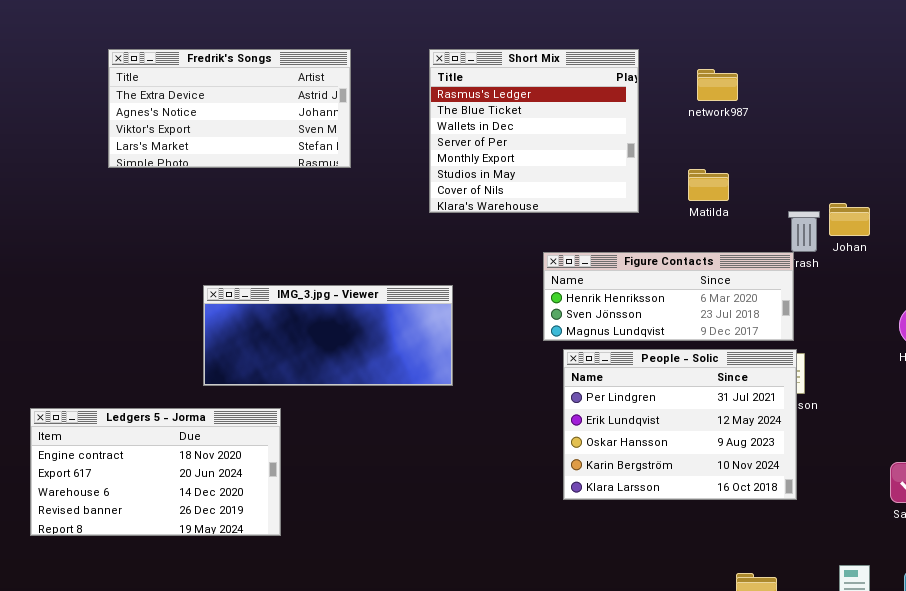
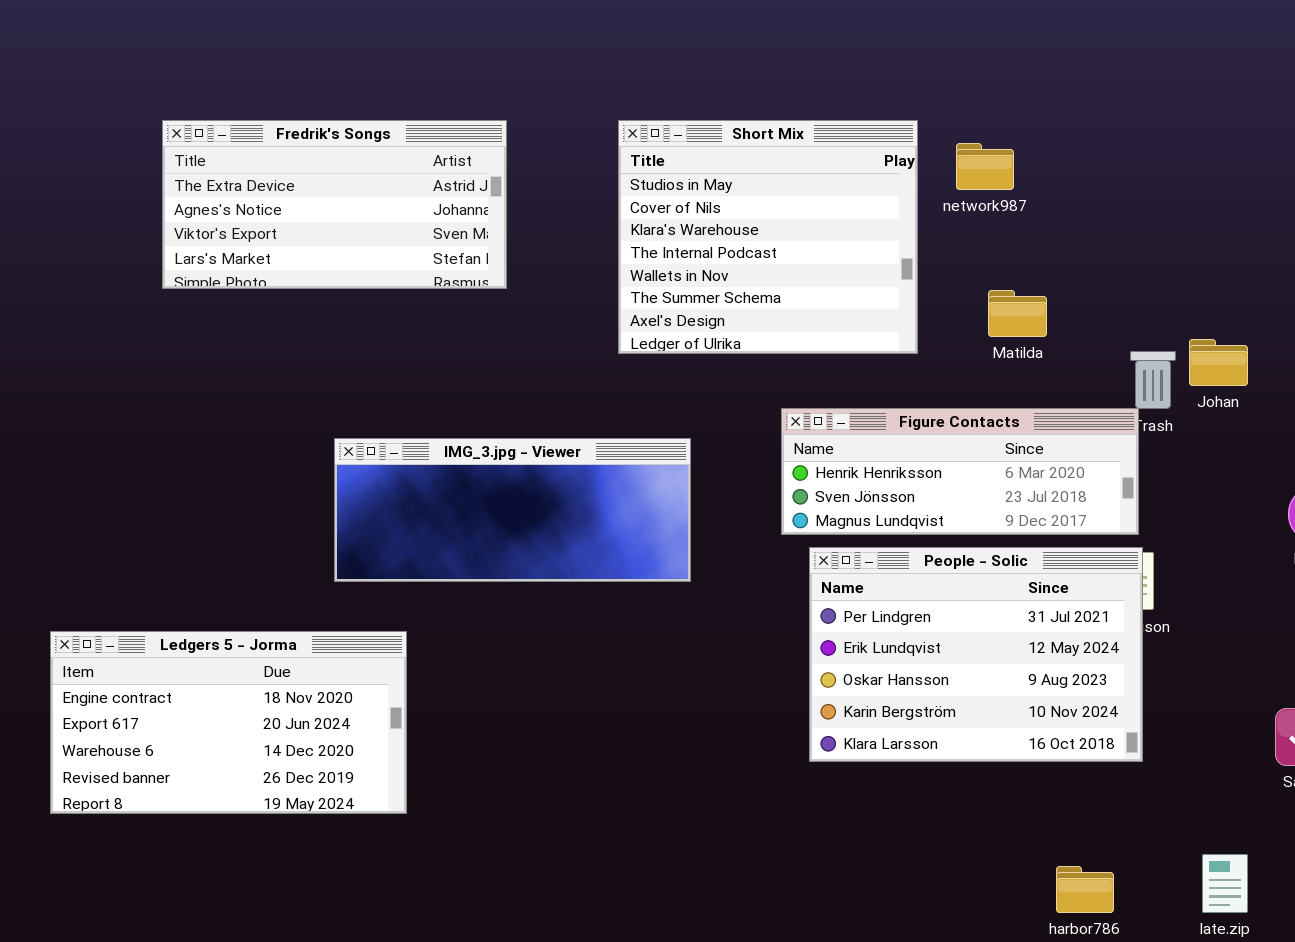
Short Mix: [429,49,639,213] -> [618,120,918,354], scrolled down 5 rows
network987: [697,69,738,101] -> [956,143,1014,190], moved
IMG_3.jpg - Viewer: [203,285,453,386] -> [334,438,691,582], moved

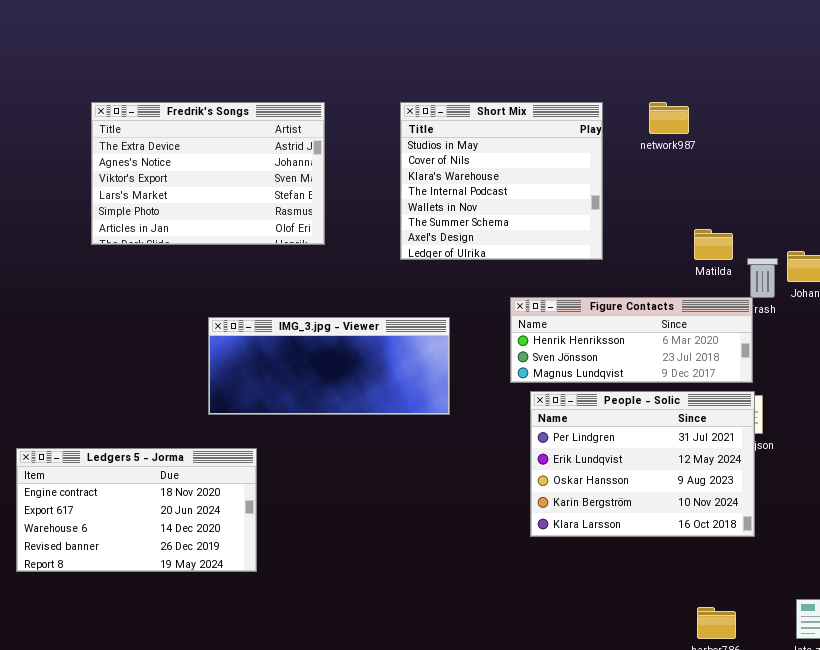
Fredrik's Songs: [162,120,507,289] -> [91,102,325,245], resized
network987: [956,143,1014,190] -> [649,102,689,134], moved
Matilda: [988,290,1047,337] -> [694,229,733,260], moved

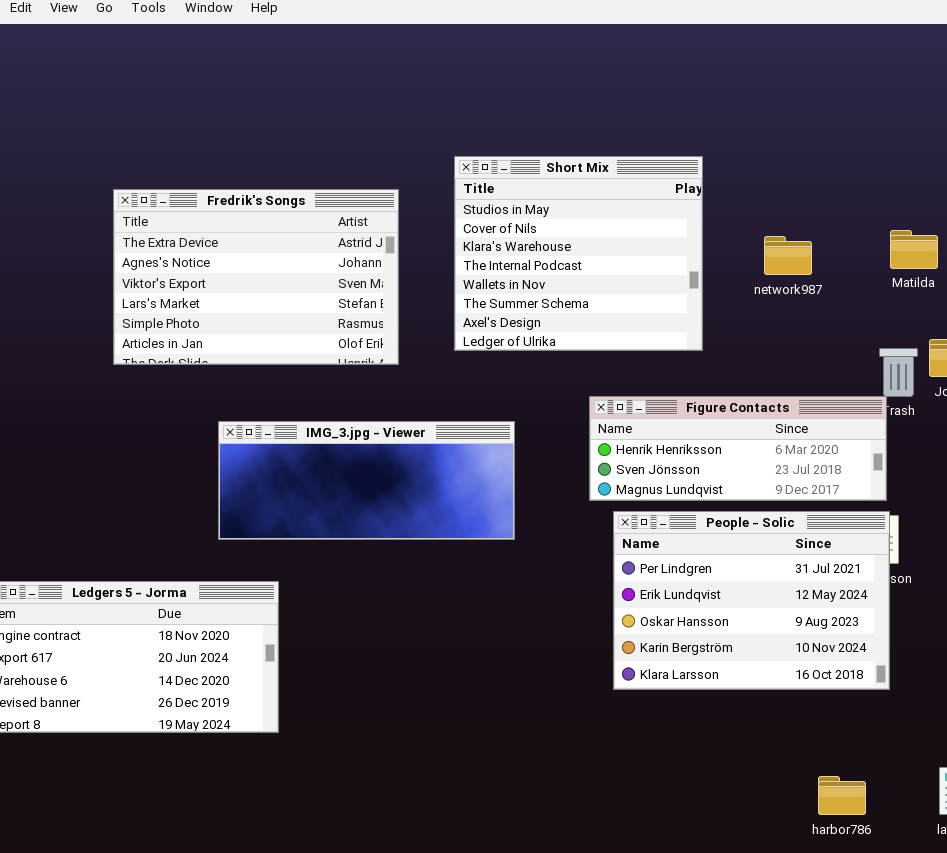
Fredrik's Songs: [91,102,325,245] -> [113,189,399,365], moved
network987: [649,102,689,134] -> [764,236,812,275], moved
Matilda: [694,229,733,260] -> [890,230,938,269], moved

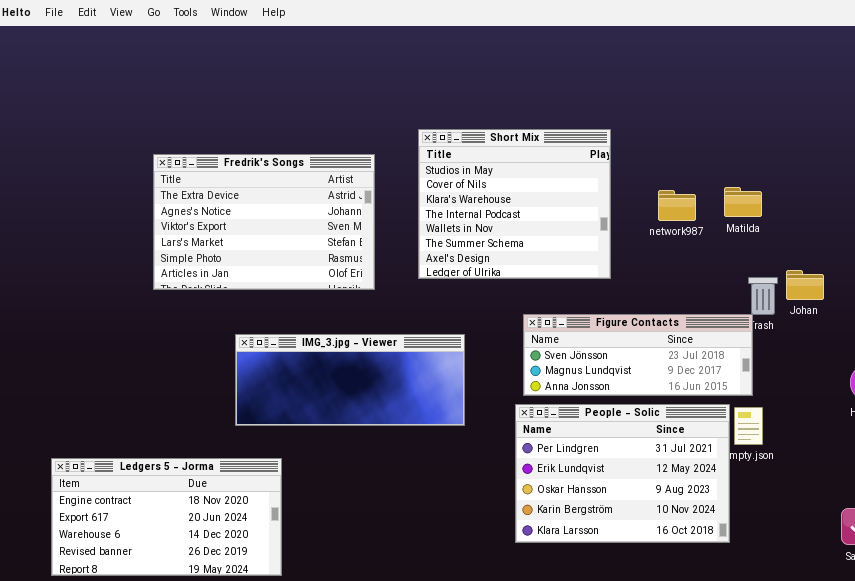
Matilda: [890,230,938,269] -> [724,187,762,217], moved
Figure Contacts: [589,396,887,501] -> [523,314,753,396], scrolled down 1 row
People - Solic: [613,511,890,690] -> [515,404,730,543], moved

